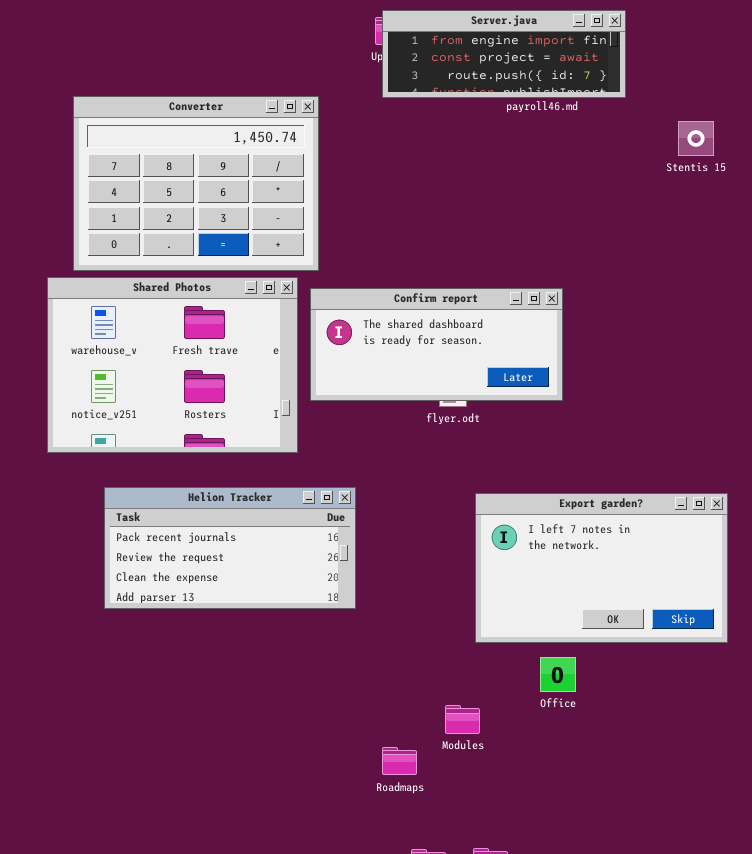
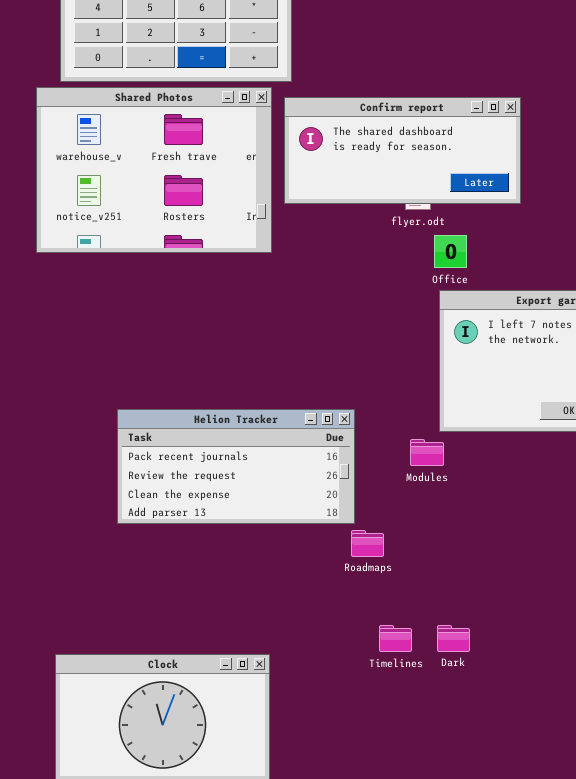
Helion Tracker: [104,487,356,609] -> [117,409,355,524], moved
Office: [540,657,576,692] -> [434,235,467,268], moved
Modules: [445,705,480,734] -> [410,439,444,466], moved

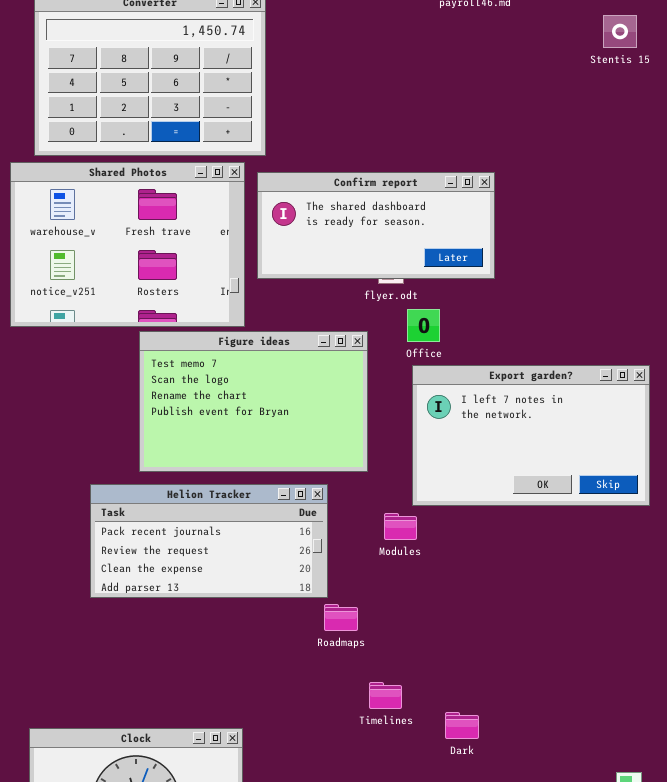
Figure ideas: none -> [139,331,368,472], opened
Dark: [437,625,470,652] -> [445,712,479,739], moved
Timelines: [379,625,412,652] -> [369,682,402,709], moved

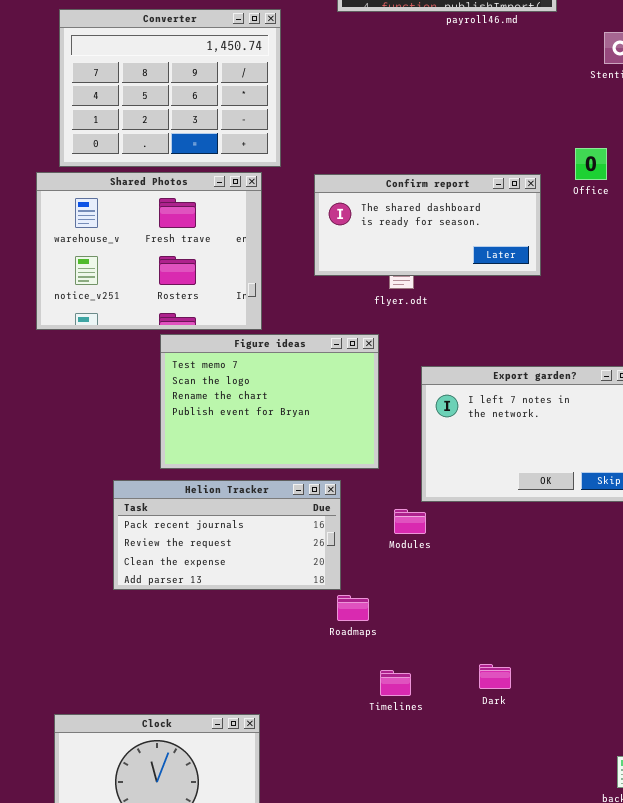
Confirm report: [257,172,495,279] -> [314,174,541,276], moved
Office: [407,309,440,342] -> [575,148,607,180], moved
Dark: [445,712,479,739] -> [479,664,511,689], moved

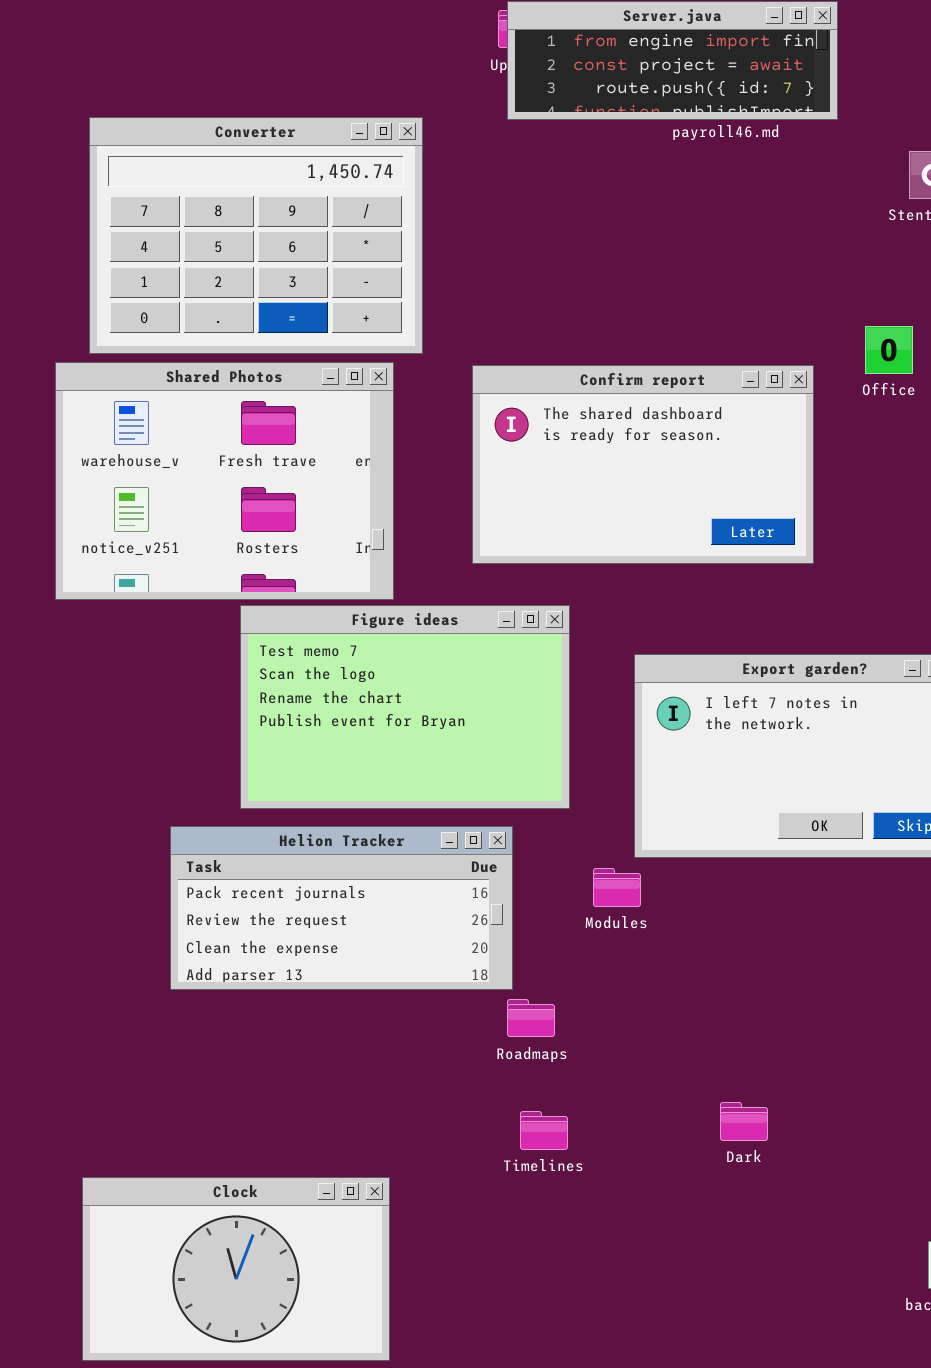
Confirm report: [314,174,541,276] -> [472,365,814,564], resized
Timelines: [380,670,411,696] -> [520,1111,568,1150], moved

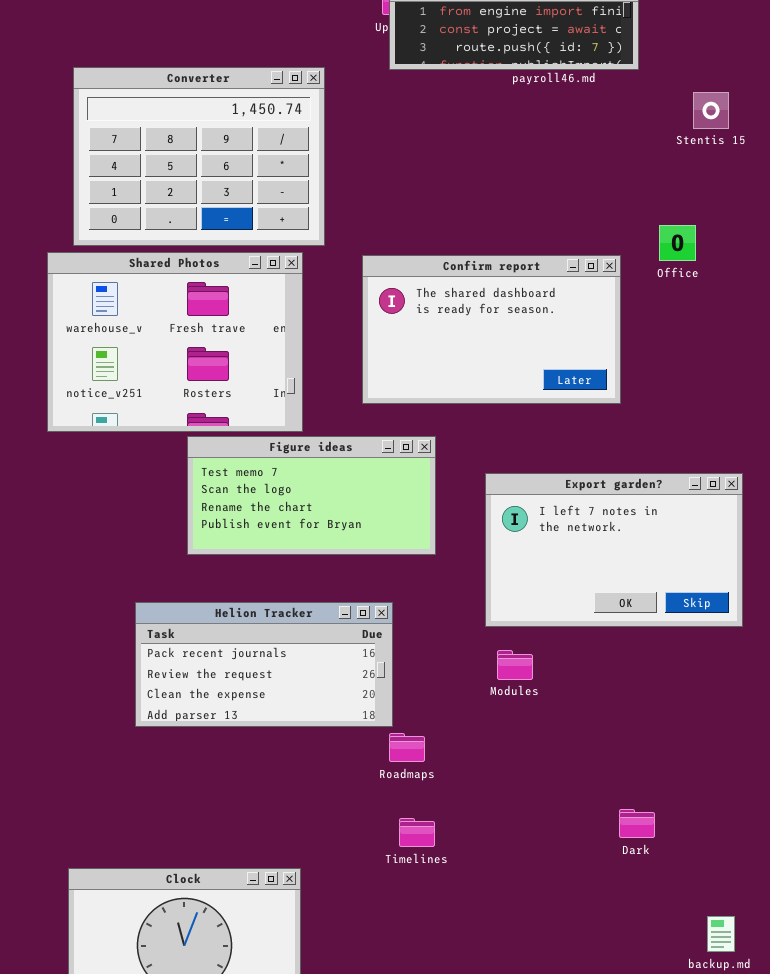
Figure ideas: [240,605,570,809] -> [187,436,436,555], resized
Modules: [593,868,641,907] -> [497,650,533,680], moved
Dark: [720,1102,768,1141] -> [619,809,655,838], moved

